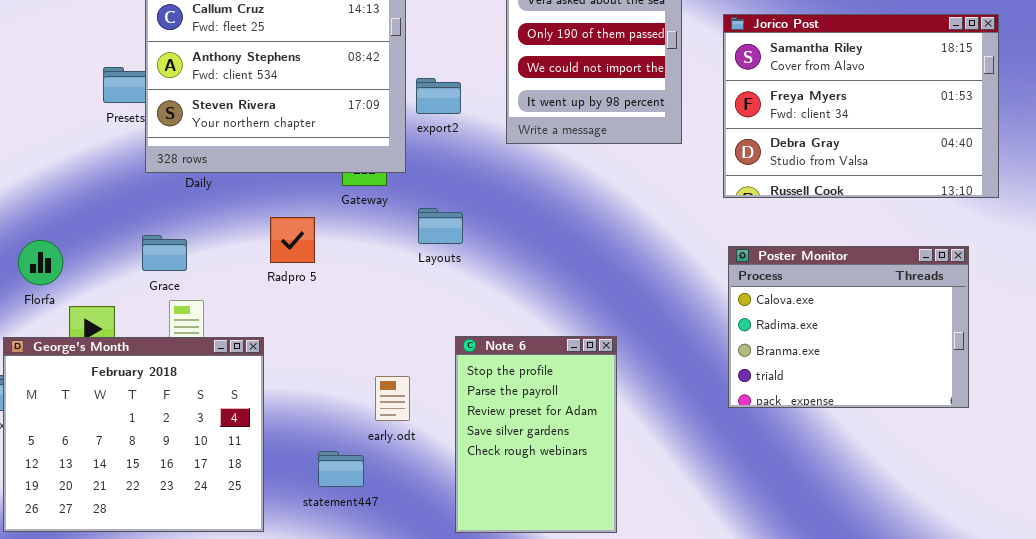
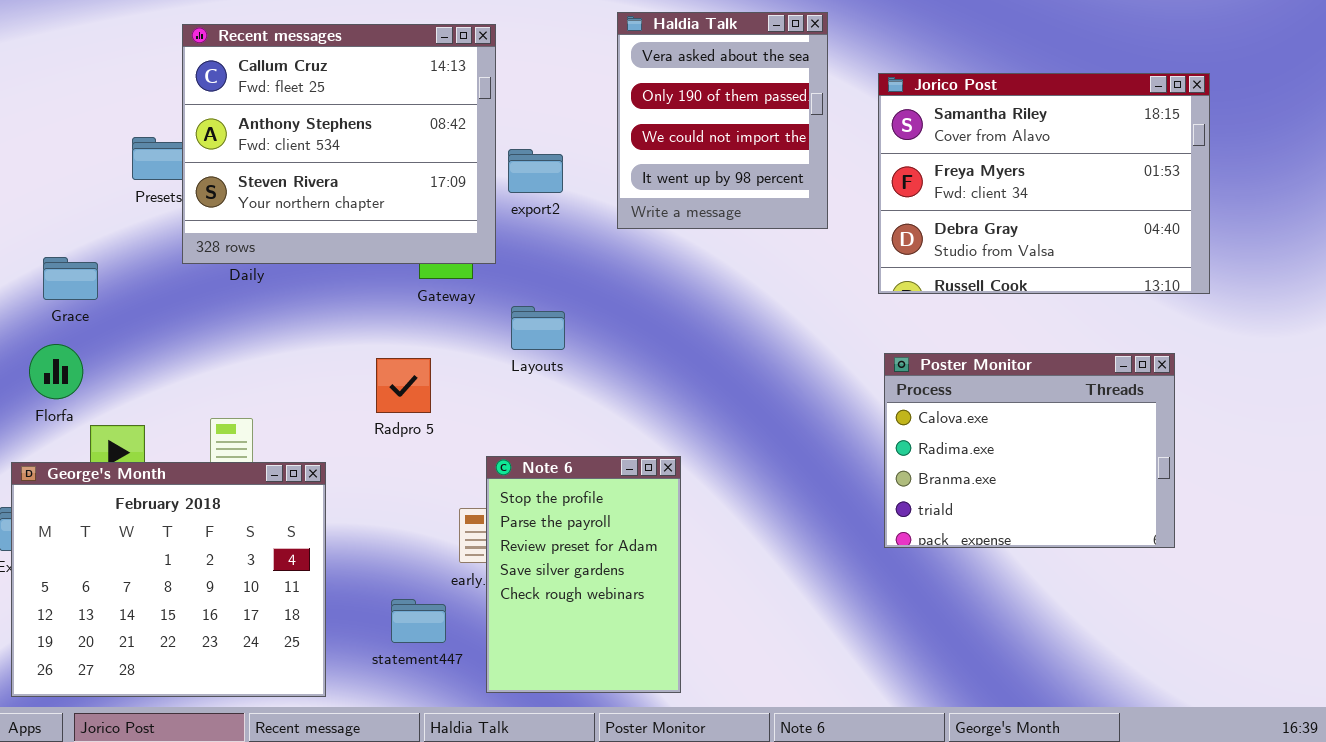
Radpro 5: [270,217,315,263] -> [376,358,431,413], moved
Grace: [142,235,187,271] -> [43,257,98,300], moved
Note 6: [455,336,617,533] -> [486,456,681,693], moved

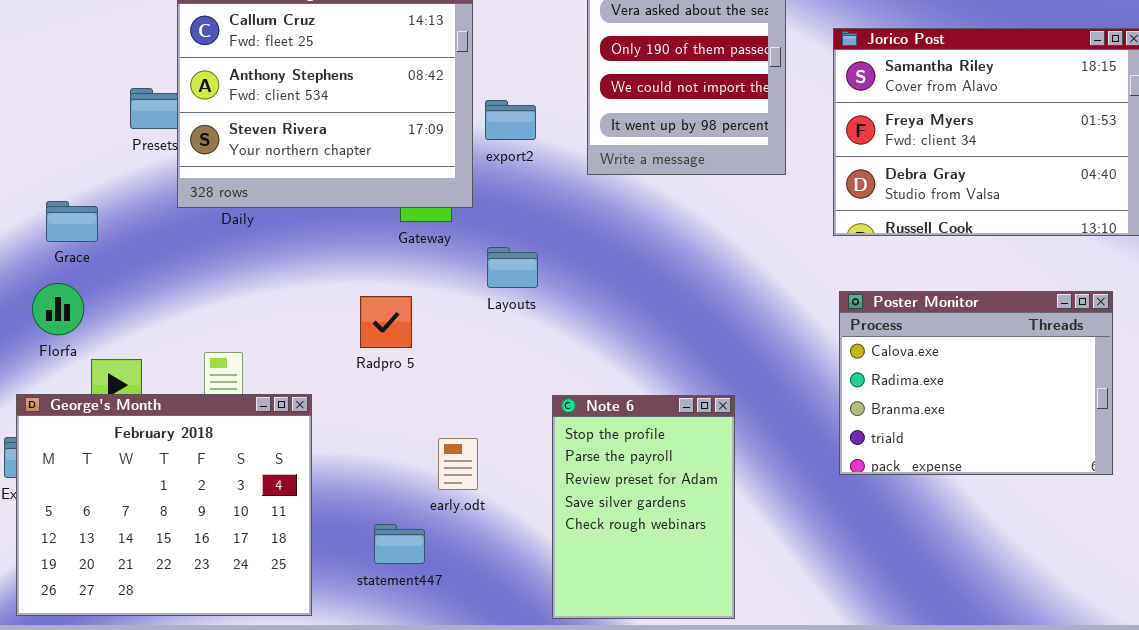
Note 6: [486,456,681,693] -> [552,395,735,619], moved

